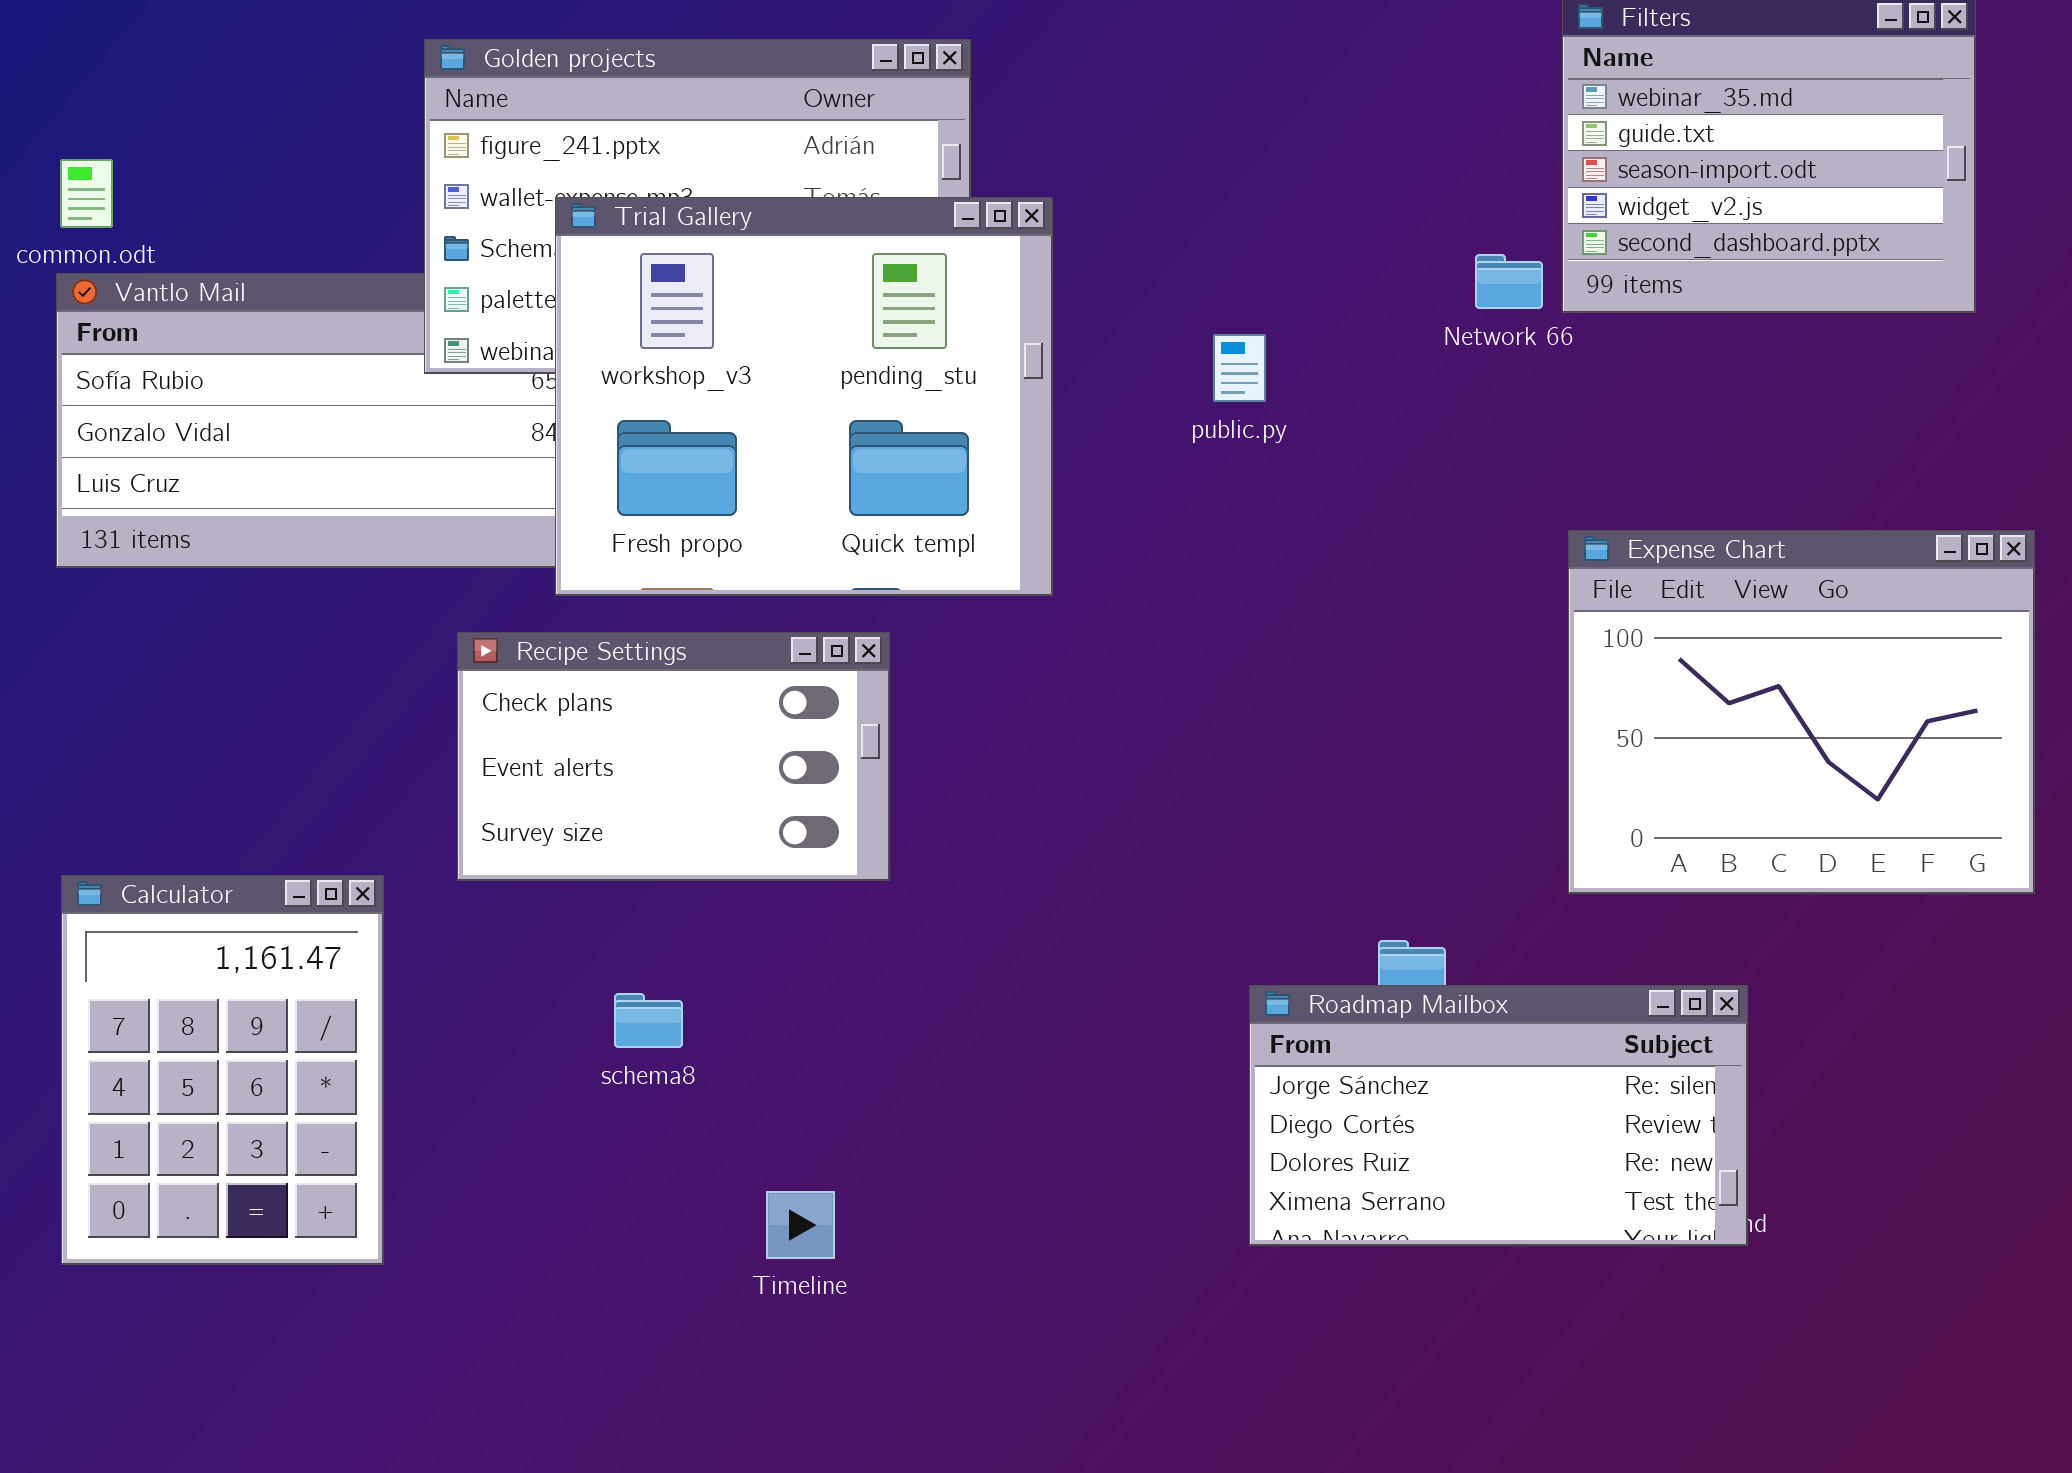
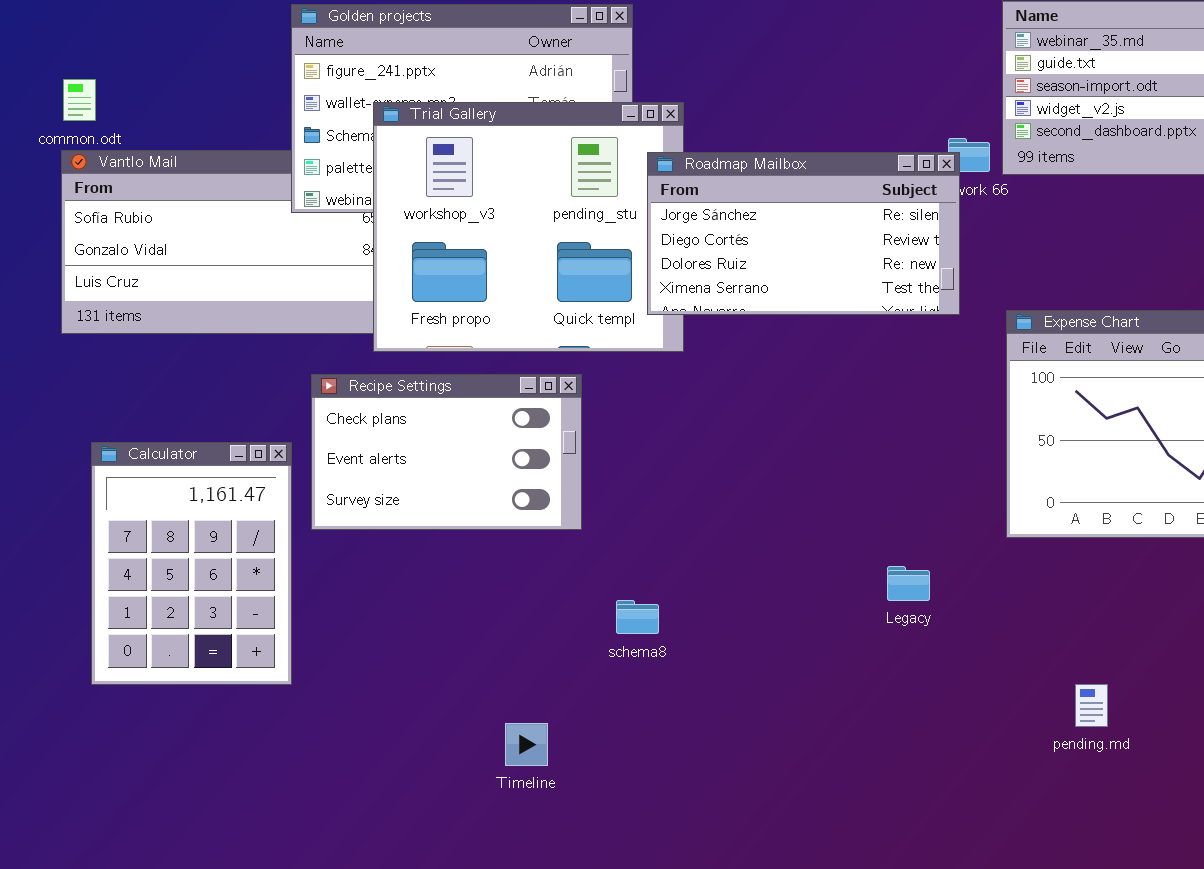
Calculator: [61,875,384,1265] -> [91,442,292,685], moved
Roadmap Mailbox: [1249,985,1748,1246] -> [647,152,960,315], moved
schema8: [614,993,683,1048] -> [616,600,659,634], moved

